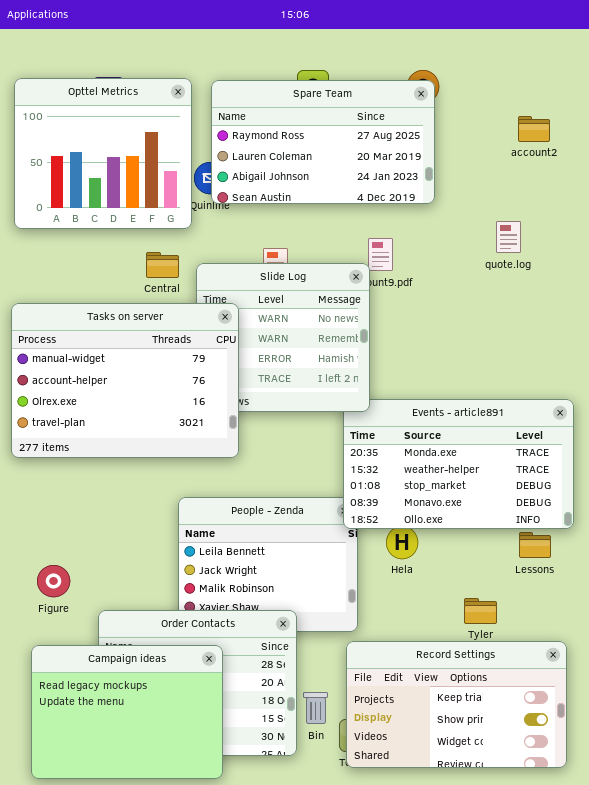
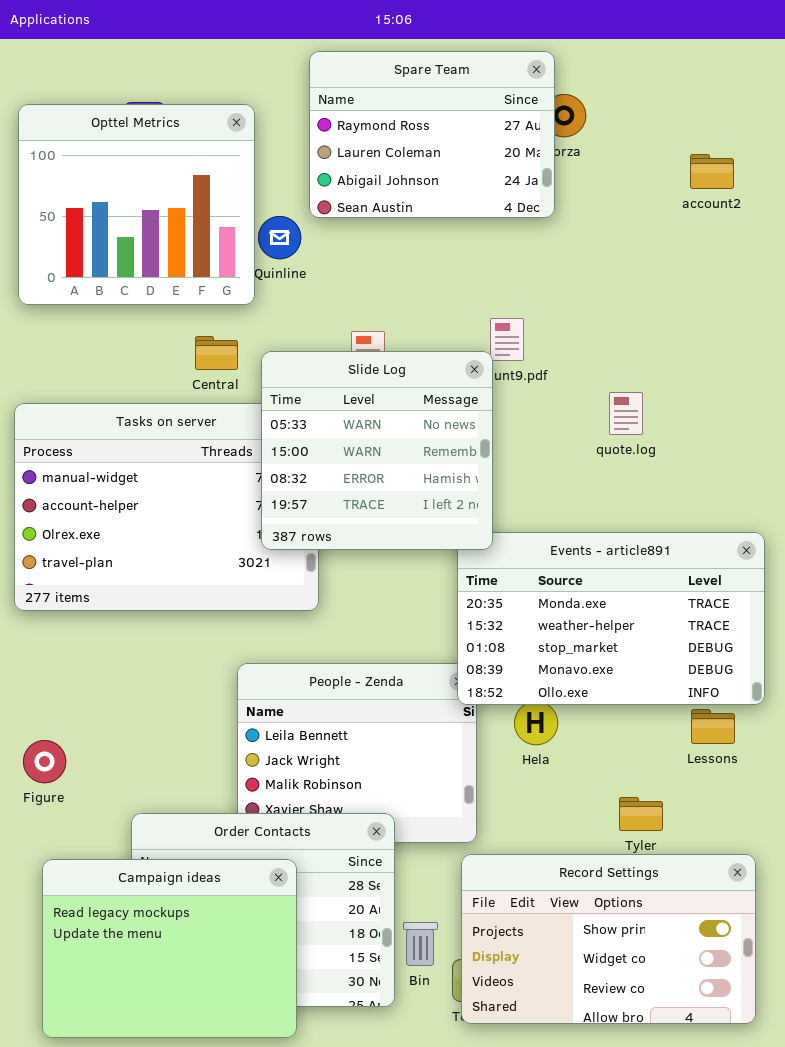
Spare Team: [211,80,435,204] -> [309,51,555,218], moved, resized
quote.log: [496,221,521,253] -> [609,392,643,435], moved
Slide Log: [196,263,370,412] -> [261,351,493,550], raised
Figure: [37,565,70,597] -> [23,740,66,783], moved
Record Settings: [346,641,567,768] -> [461,854,756,1024], scrolled down 1 row

